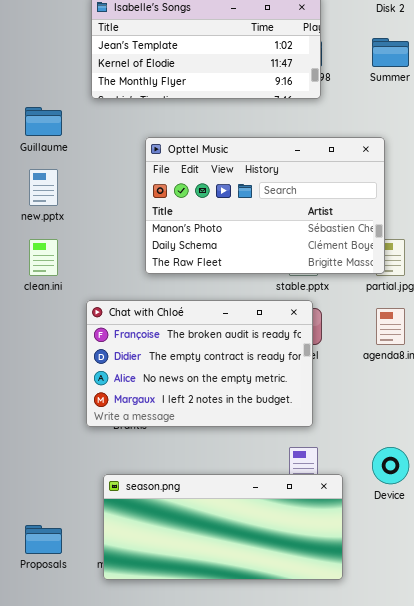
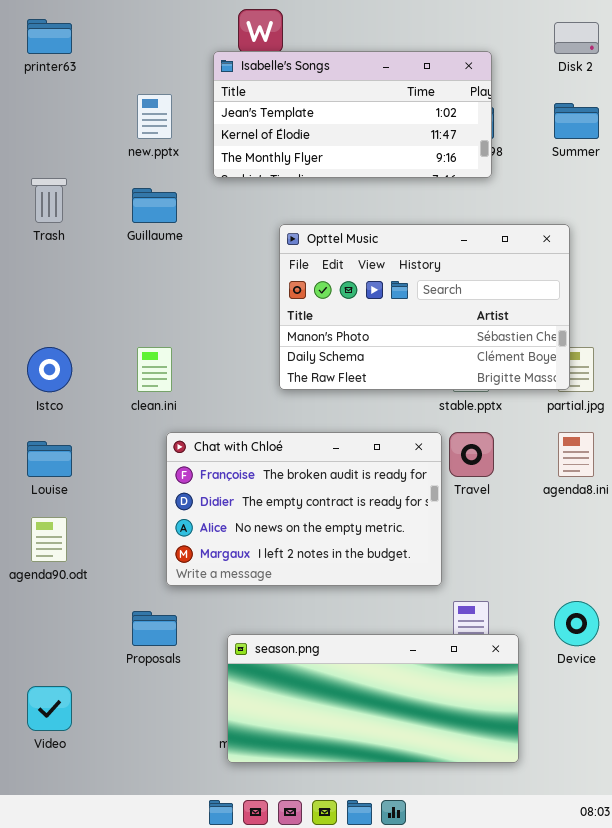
new.pptx: [29,169,58,206] -> [137,94,172,139], moved
Chat with Chloé: [86,300,313,427] -> [166,432,442,586], moved
Proposals: [25,525,62,554] -> [132,611,177,646], moved

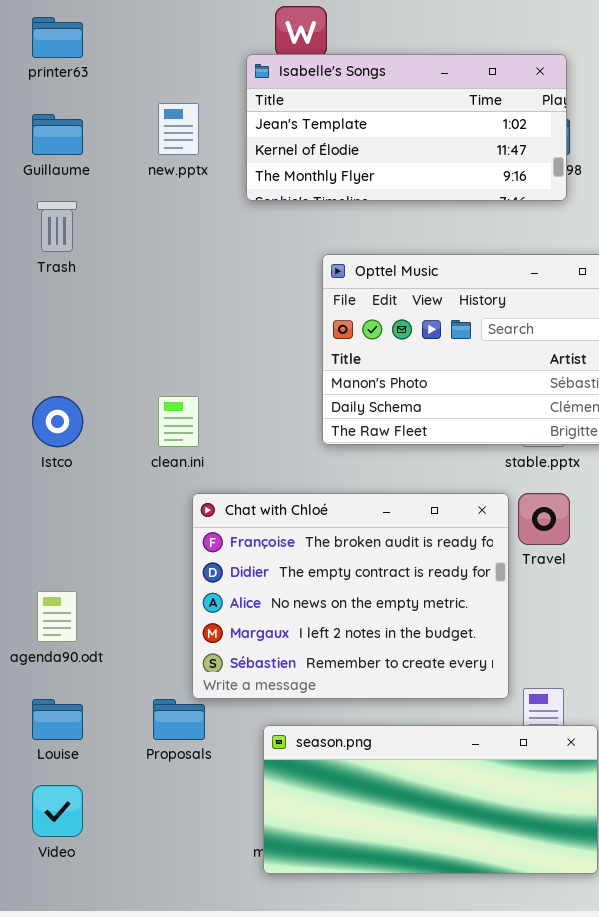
Guillaume: [132,188,177,223] -> [32,114,83,155], moved
Chat with Chloé: [166,432,442,586] -> [192,493,509,699], resized
Louise: [27,441,72,477] -> [32,699,83,740], moved

